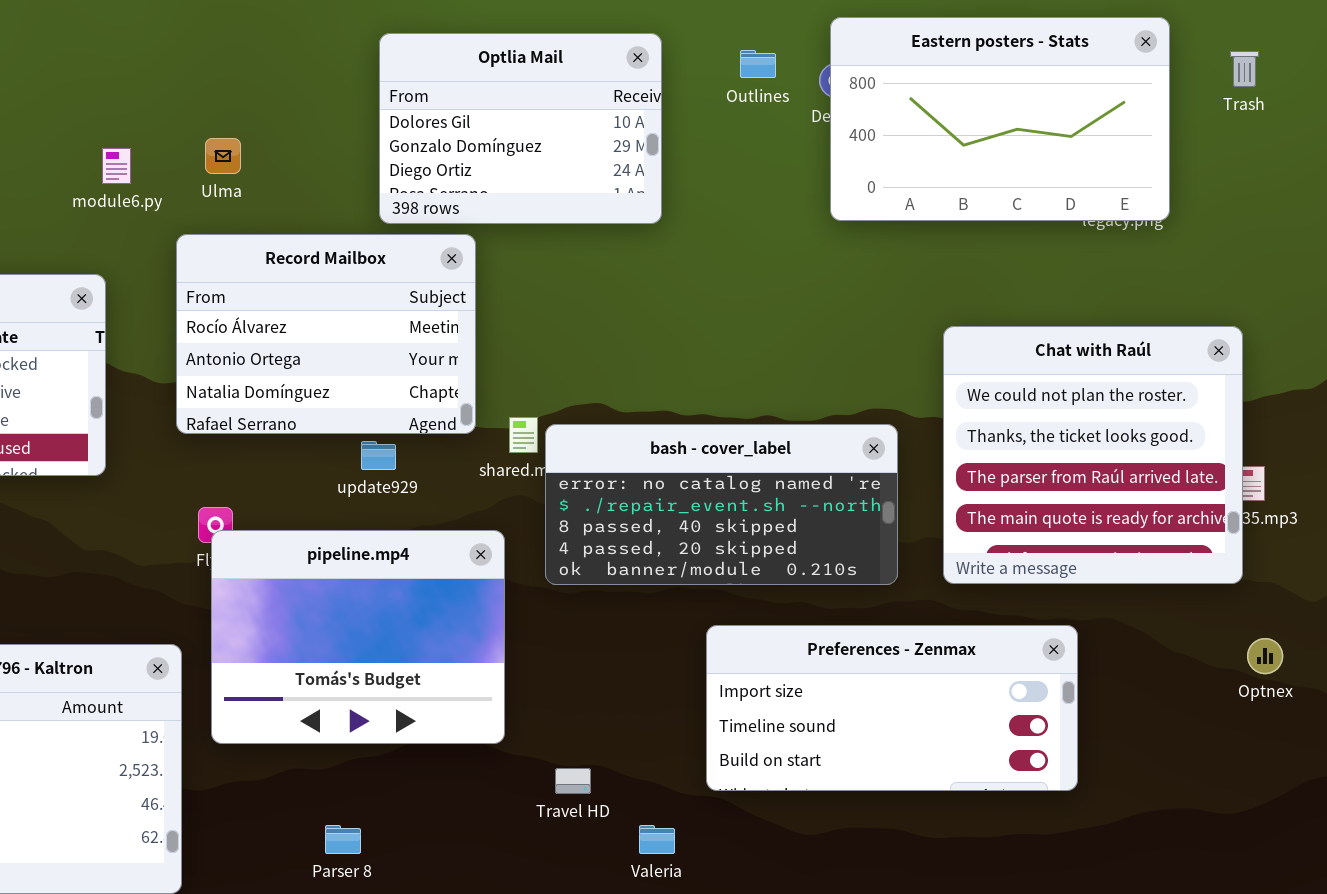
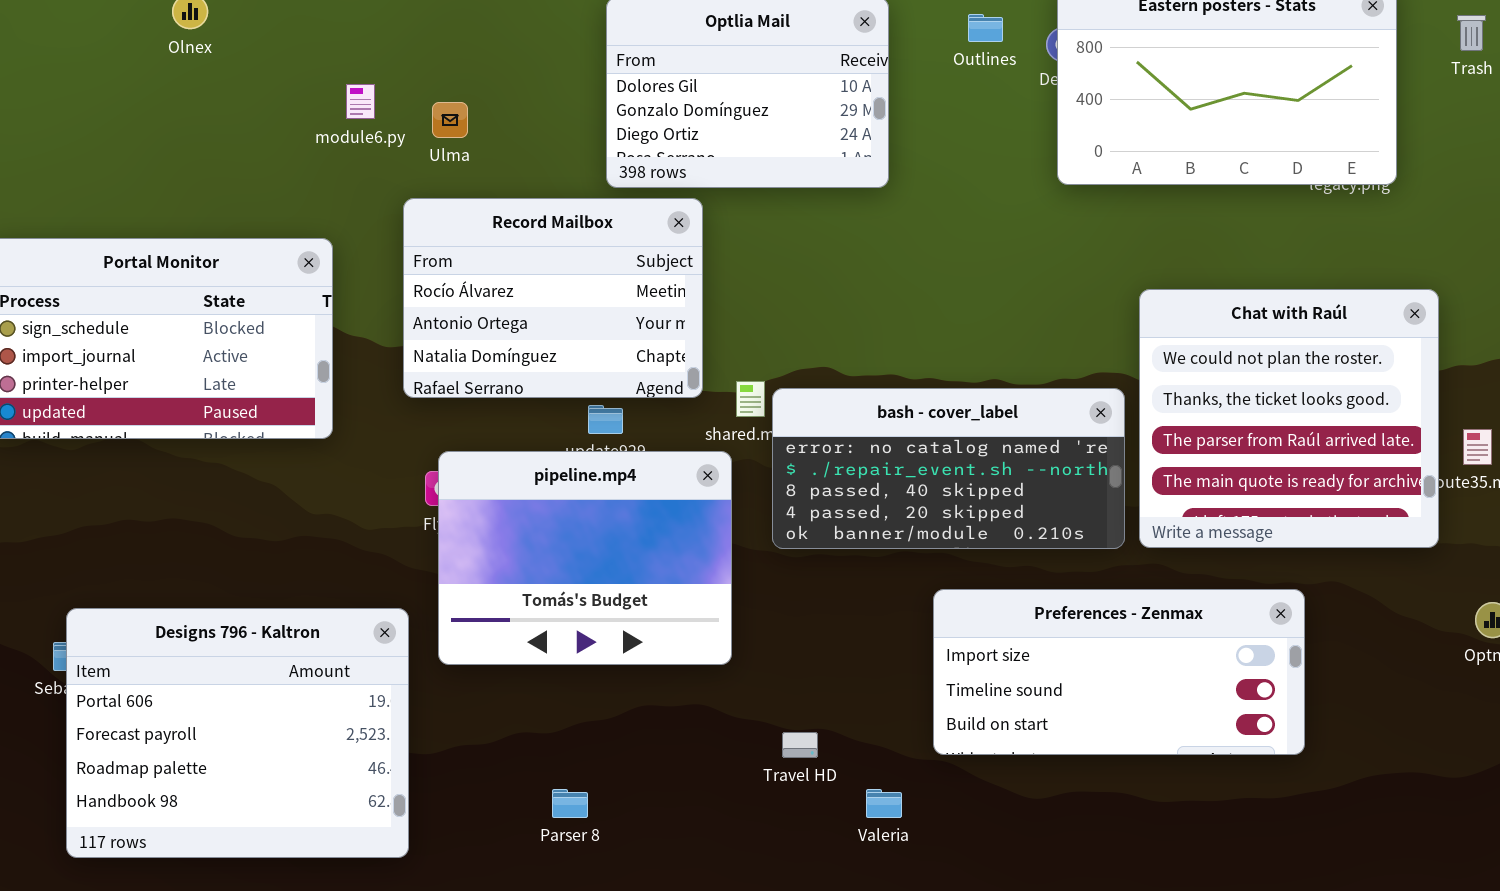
module6.py: [102,148,131,184] -> [346,84,375,119], moved
Chat with Raúl: [943,326,1243,584] -> [1139,289,1439,548], moved
pipeline.mp4: [211,530,505,744] -> [438,451,732,665], moved

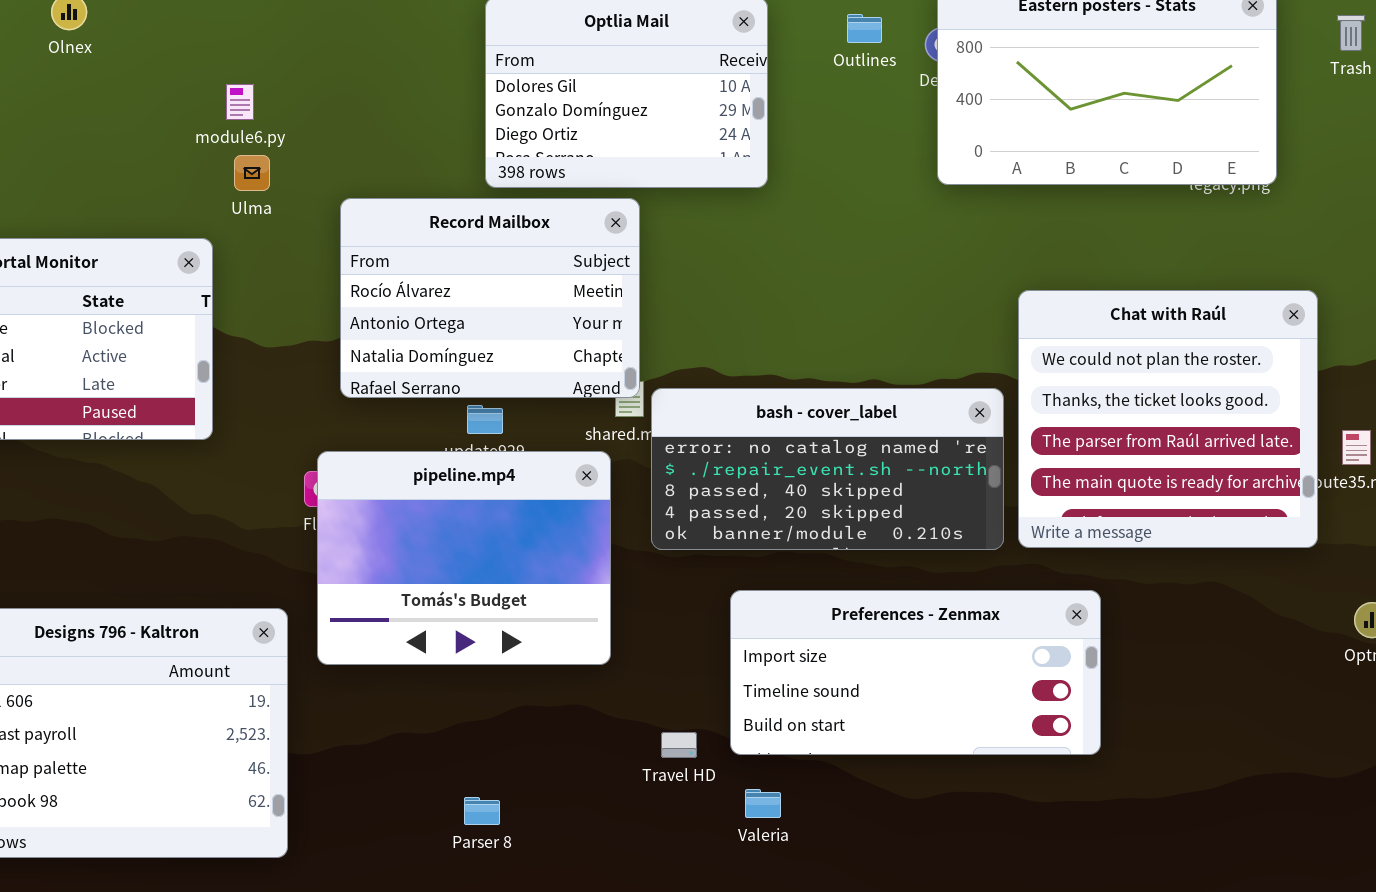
Ulma: [432,102,468,138] -> [234,155,270,191], moved
Record Mailbox: [403,198,703,398] -> [340,198,640,398], moved
Preferences - Zenmax: [933,589,1305,755] -> [730,590,1101,755], moved
Parser 8: [552,789,588,818] -> [464,797,500,825], moved

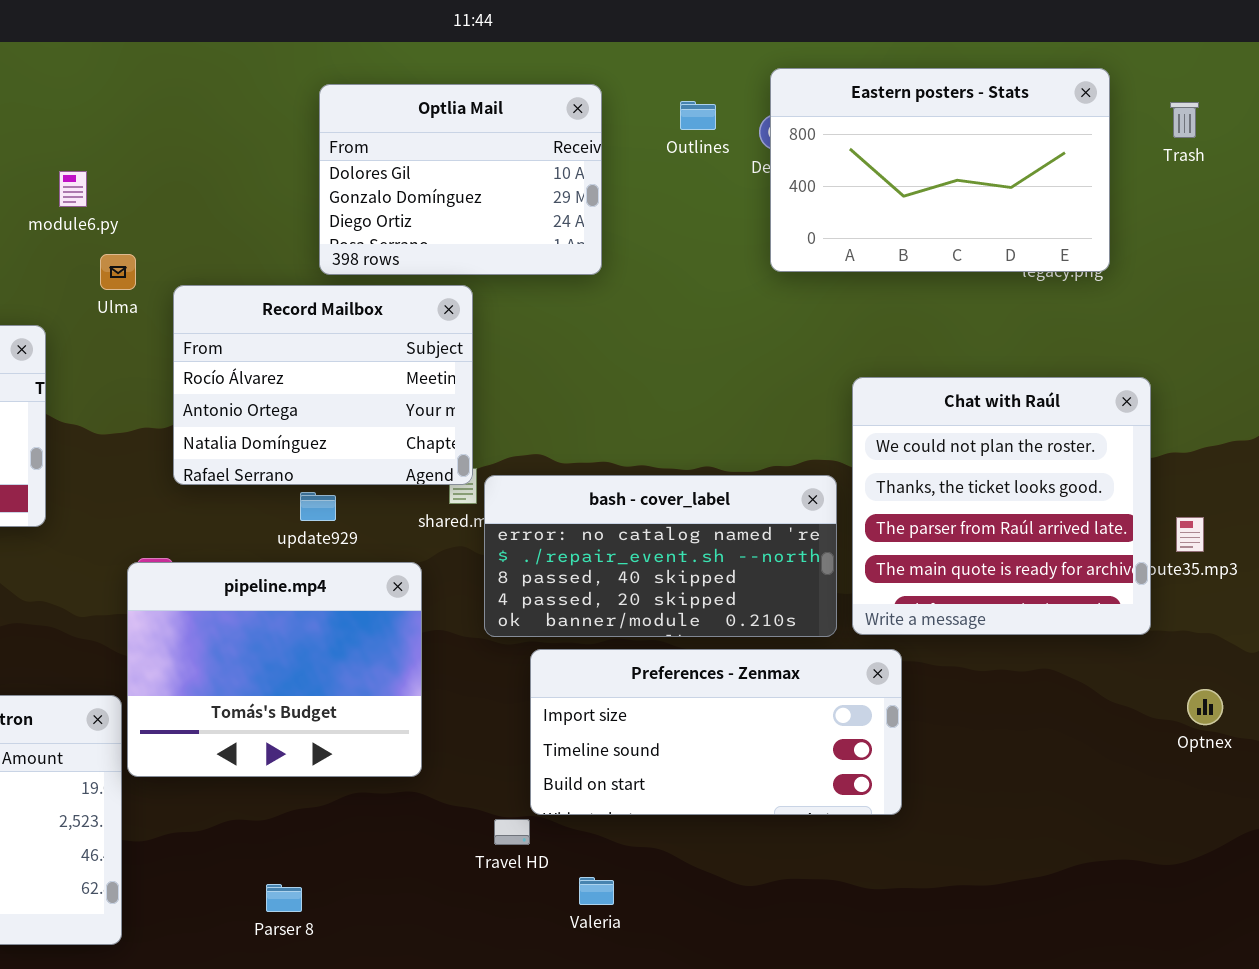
Ulma: [234,155,270,191] -> [100,254,136,290], moved
pipeline.mp4: [317,451,611,665] -> [127,562,422,777], moved
Preferences - Zenmax: [730,590,1101,755] -> [530,649,902,815], moved
Parser 8: [464,797,500,825] -> [266,884,302,912], moved

